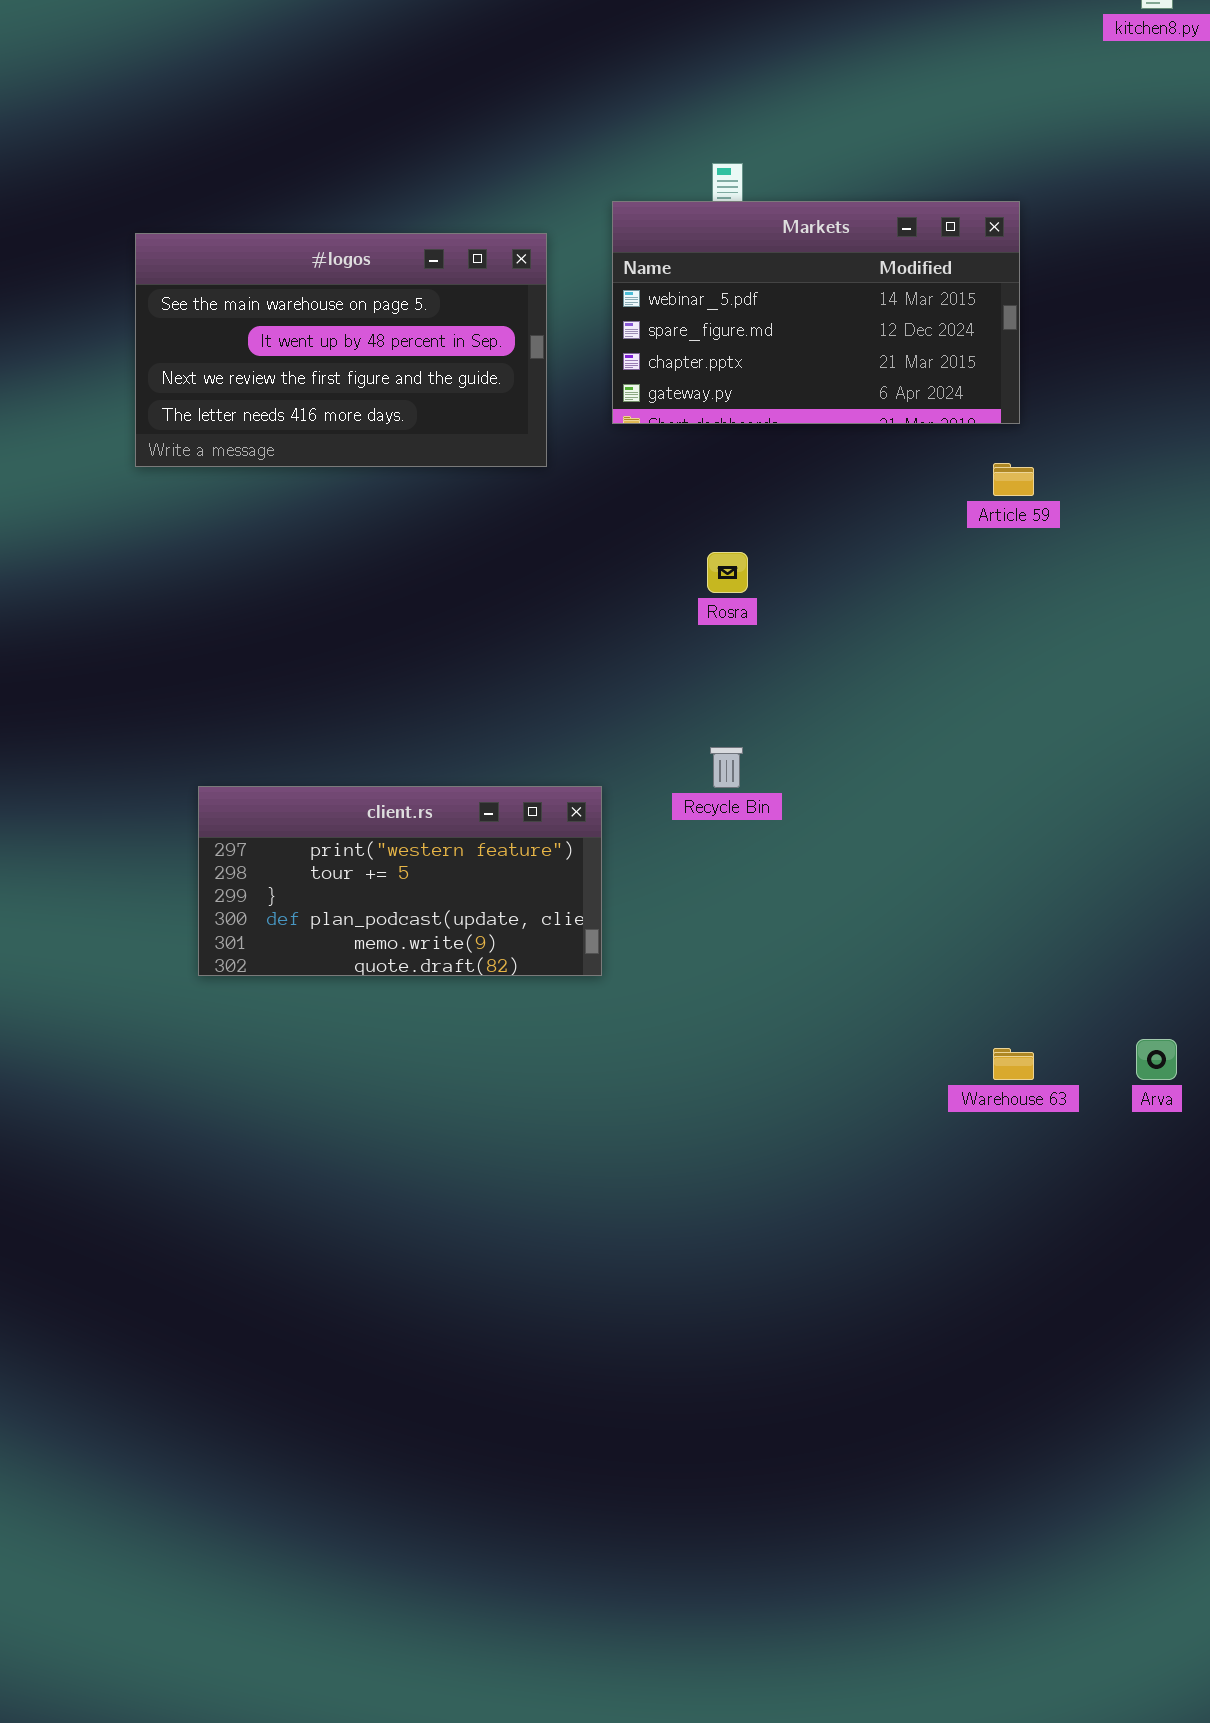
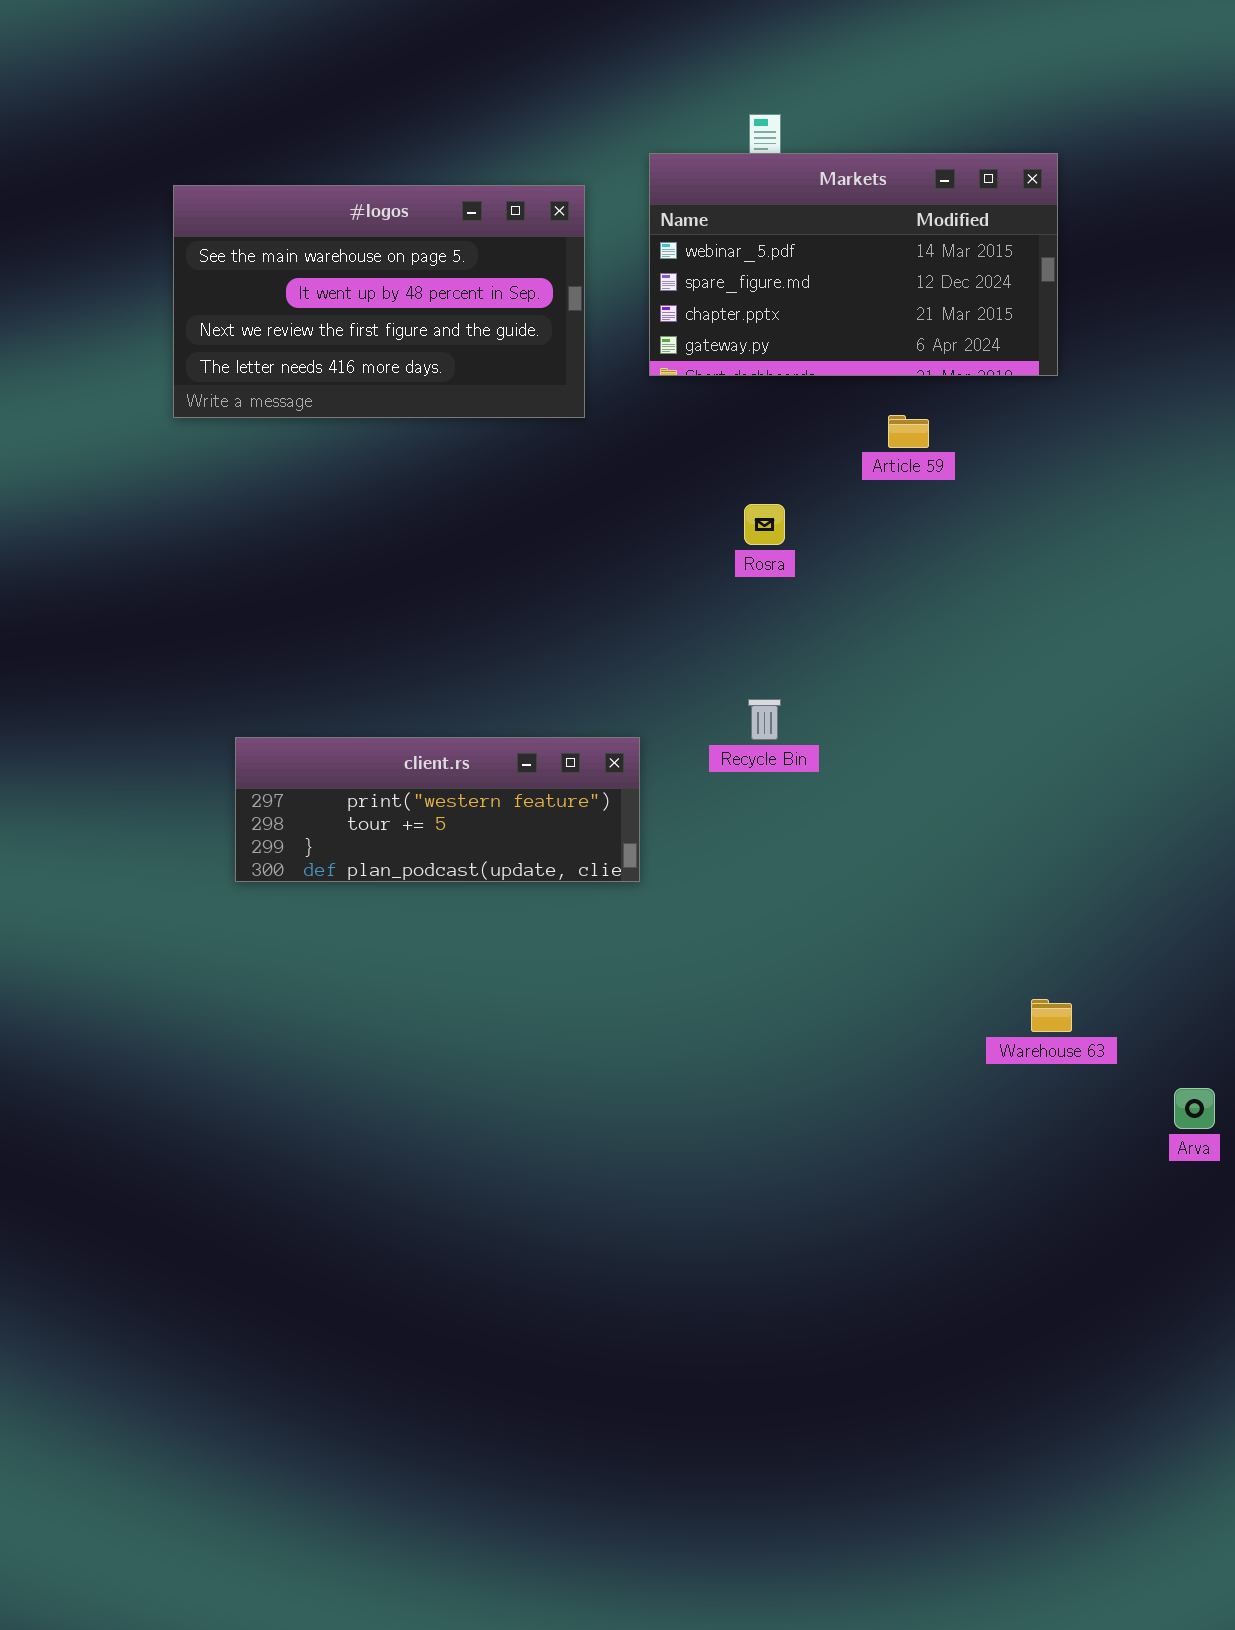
Article 59: [993,463,1034,496] -> [888,415,929,448], moved
client.rs: [198,786,602,976] -> [235,737,640,882], resized
Arva: [1136,1039,1177,1080] -> [1174,1088,1215,1129], moved

